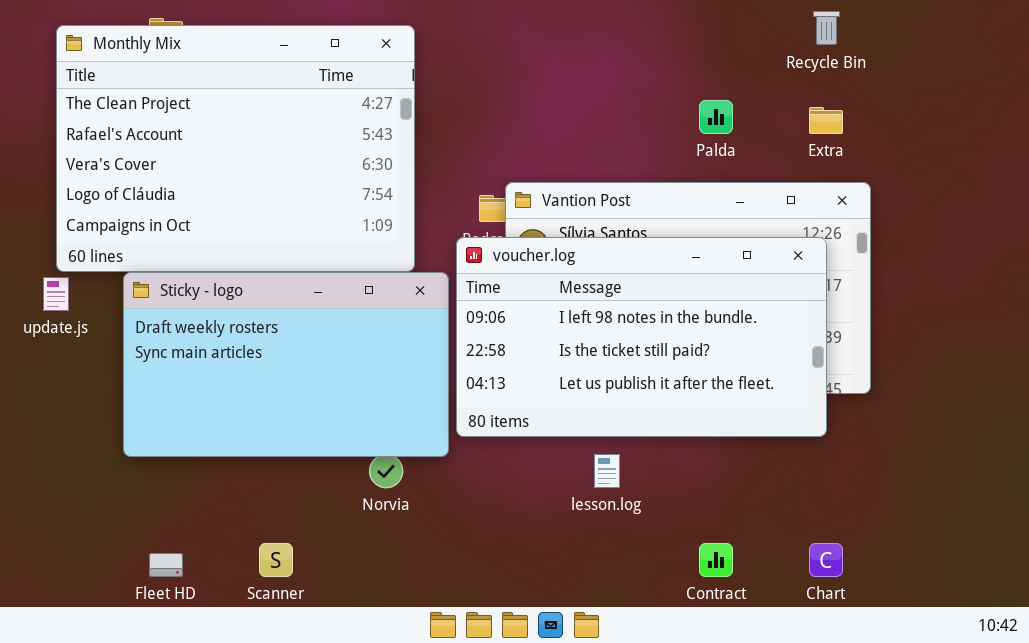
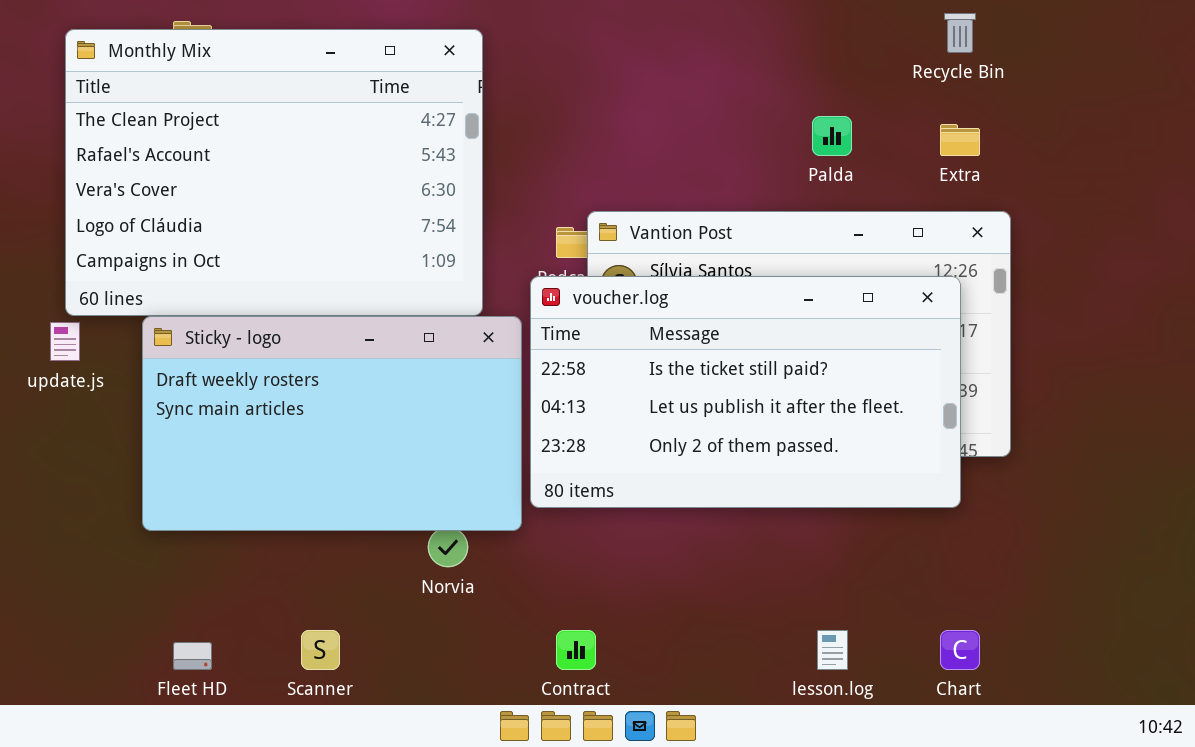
voucher.log: [456,237,827,437] -> [530,276,961,508], scrolled down 1 row
lesson.log: [594,454,620,488] -> [817,630,848,670], moved
Contract: [699,543,733,577] -> [556,630,596,670], moved

